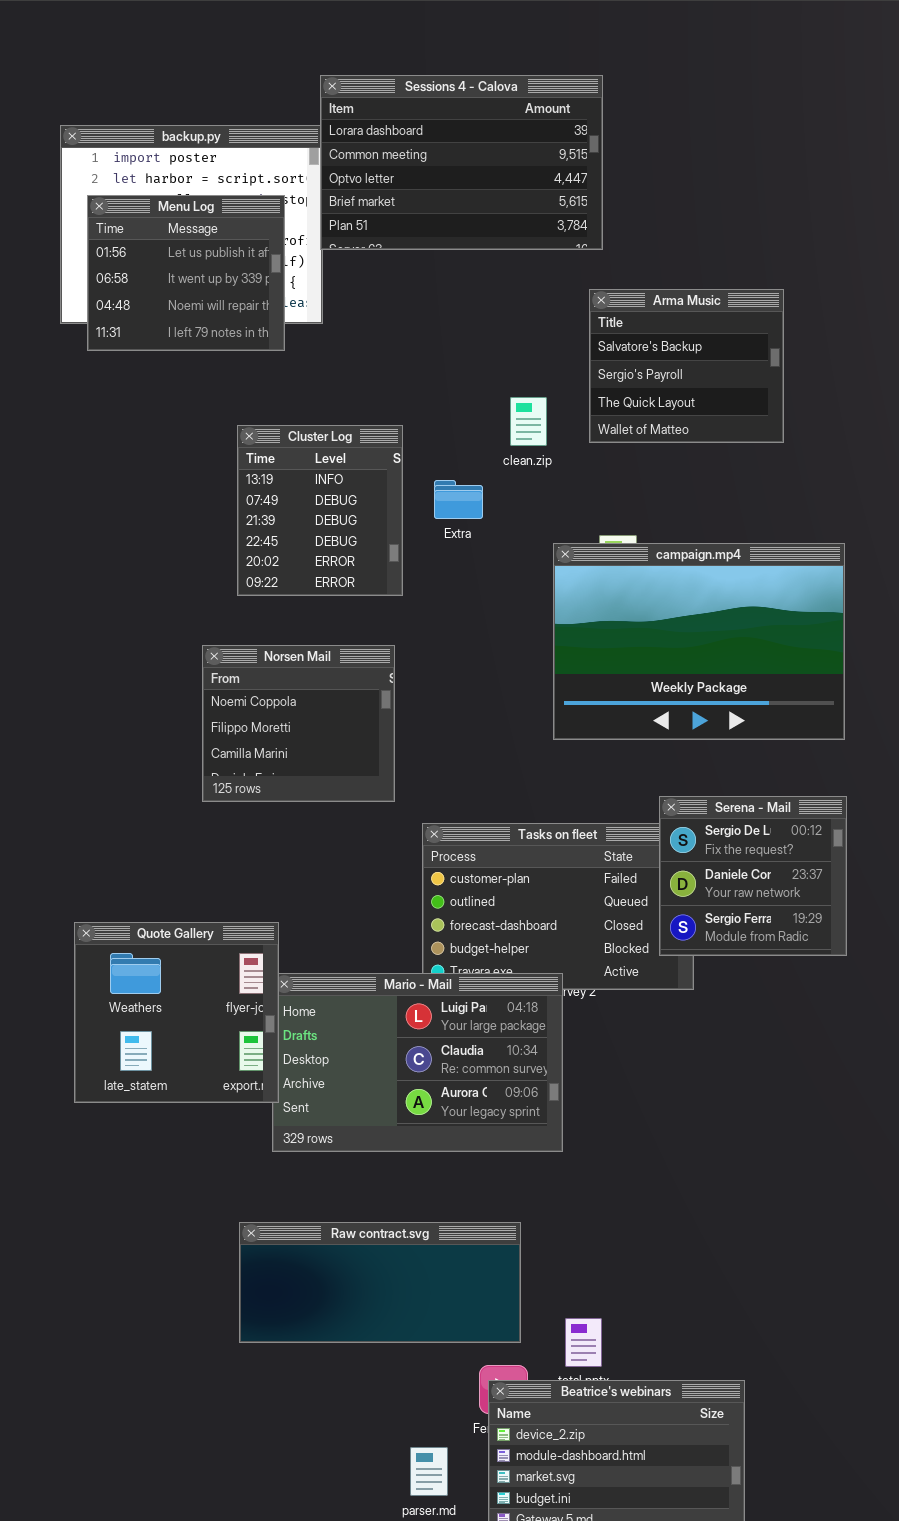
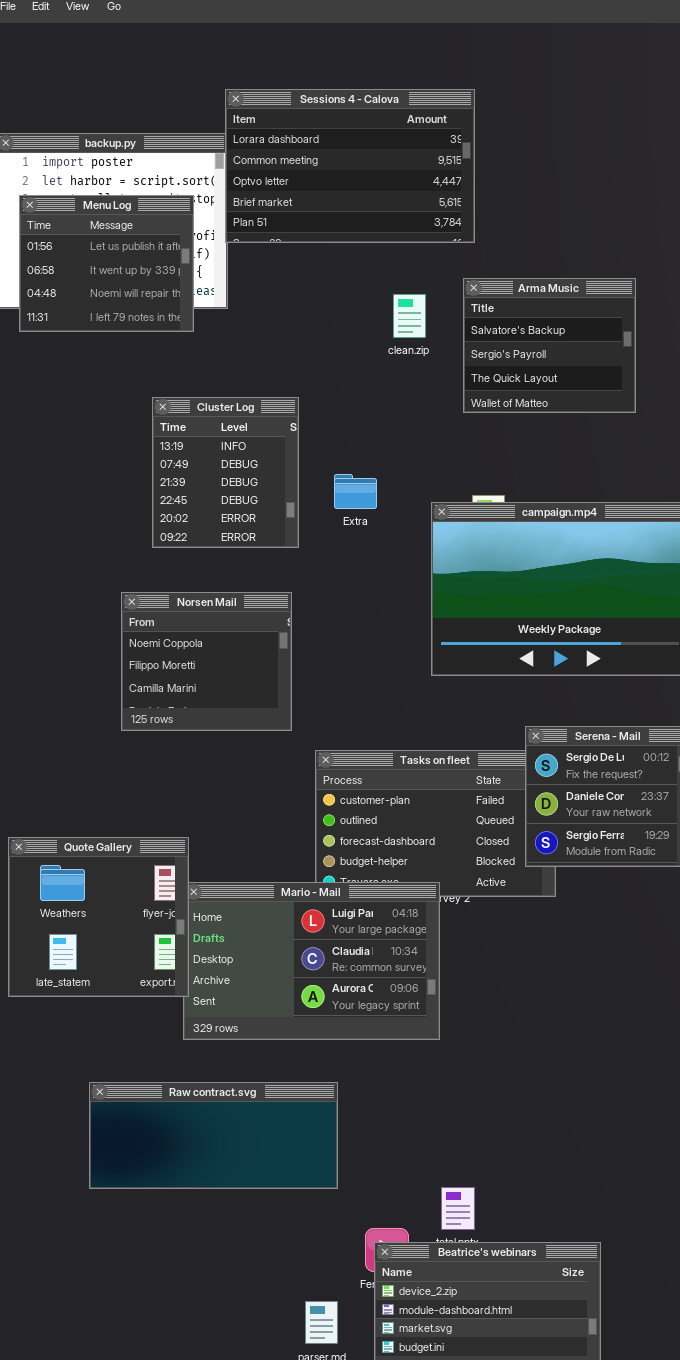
clean.zip: [510,397,547,446] -> [393,294,426,338], moved
Extra: [434,480,483,519] -> [334,474,377,509], moved
Raw contract.svg: [239,1222,521,1343] -> [89,1082,338,1189], moved

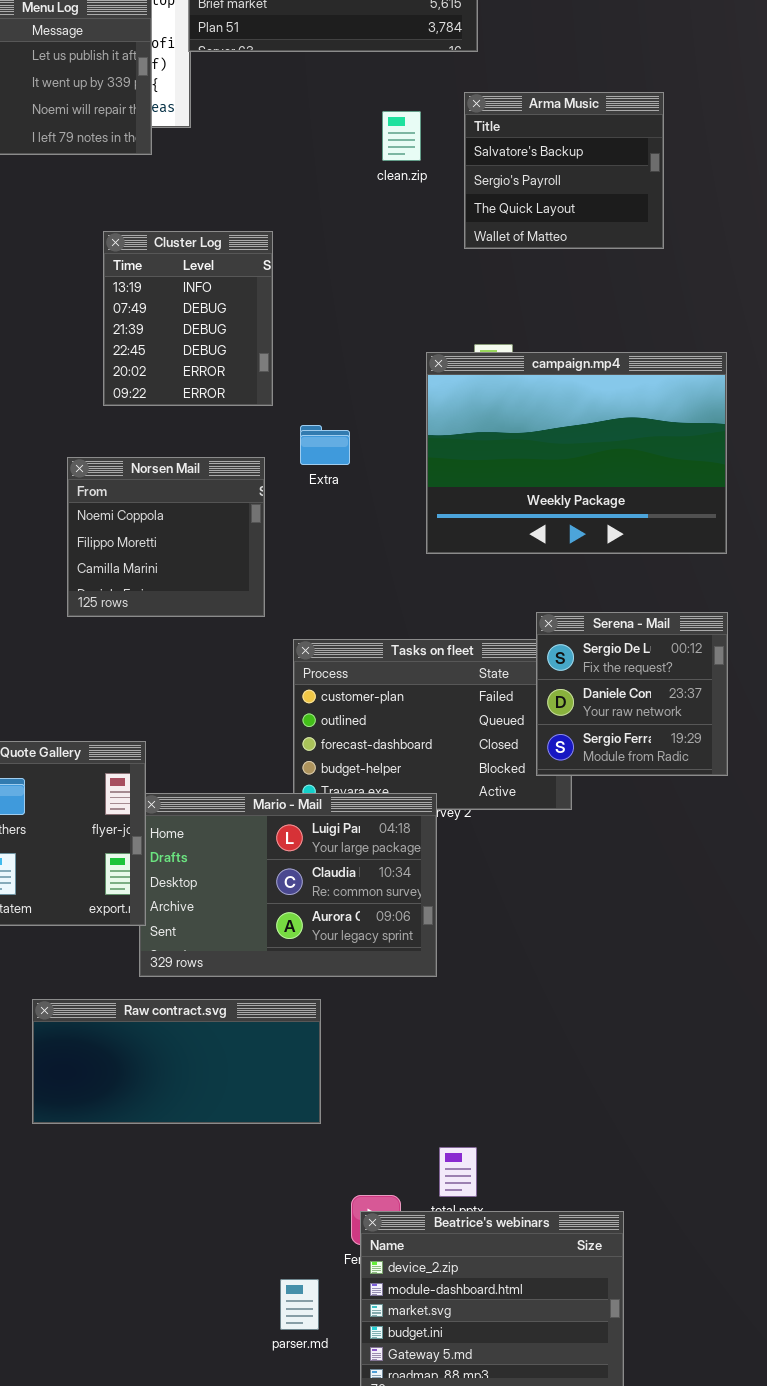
Extra: [334,474,377,509] -> [300,425,350,465], moved
Raw contract.svg: [89,1082,338,1189] -> [32,999,321,1124], moved

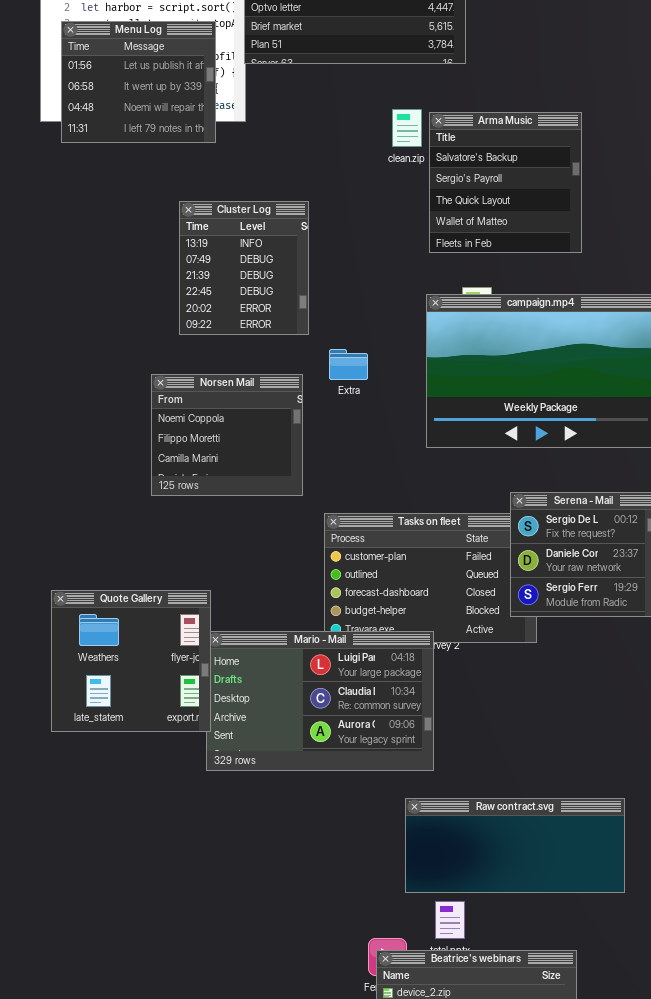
Arma Music: [464,92,664,249] -> [429,112,582,253], moved, resized
Raw contract.svg: [32,999,321,1124] -> [405,798,625,893], moved

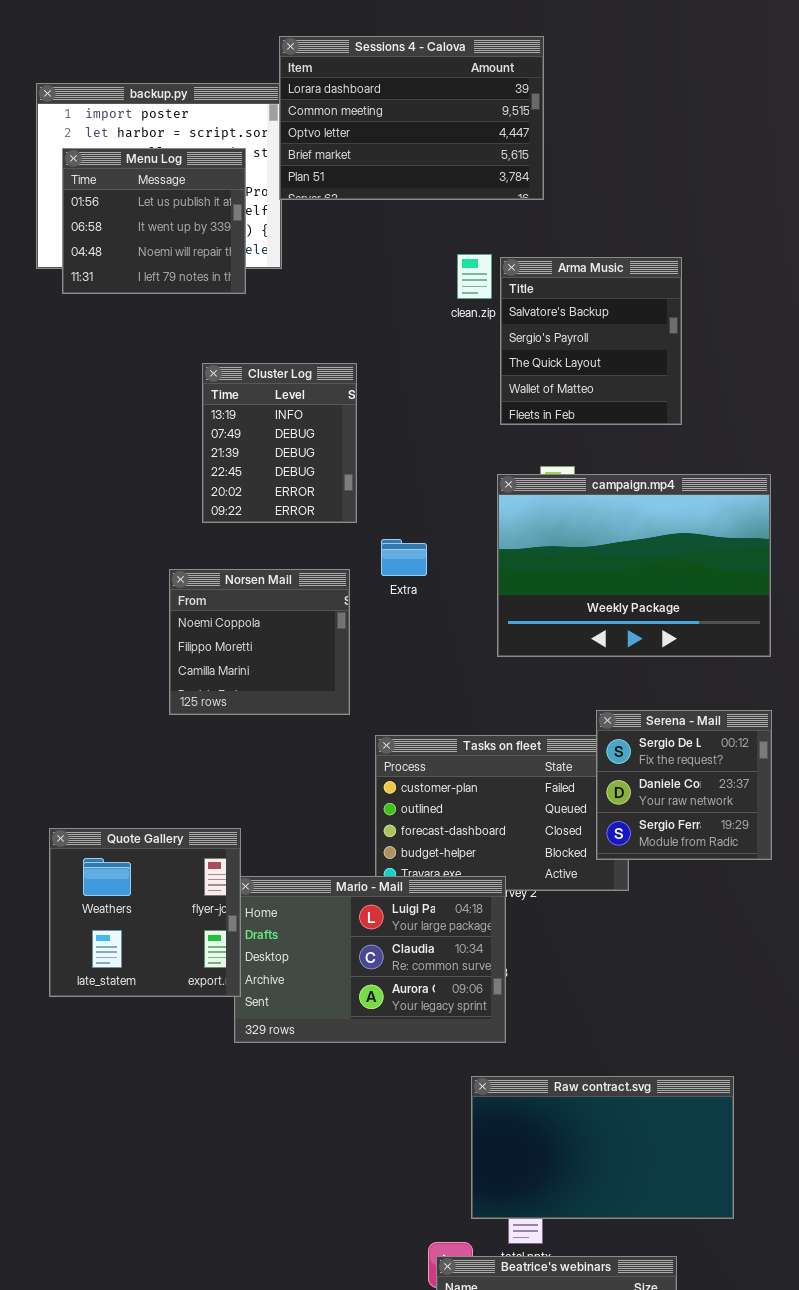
Raw contract.svg: [405,798,625,893] -> [471,1076,734,1219], resized

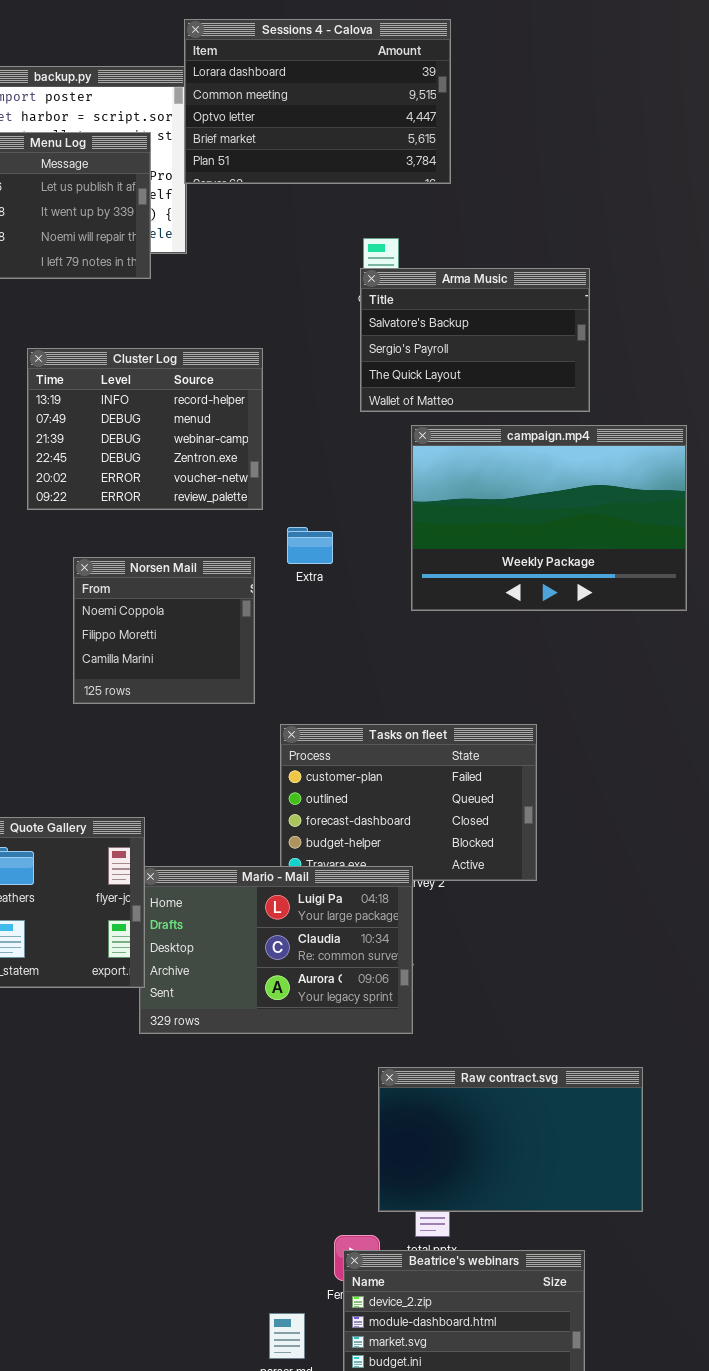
Arma Music: [500,257,682,425] -> [360,268,590,412], resized
Cluster Log: [202,363,357,523] -> [27,348,263,510], resized
campaign.mp4: [497,474,771,657] -> [411,425,687,611], moved
Serena - Mail: [596,710,772,860] -> none, closed

